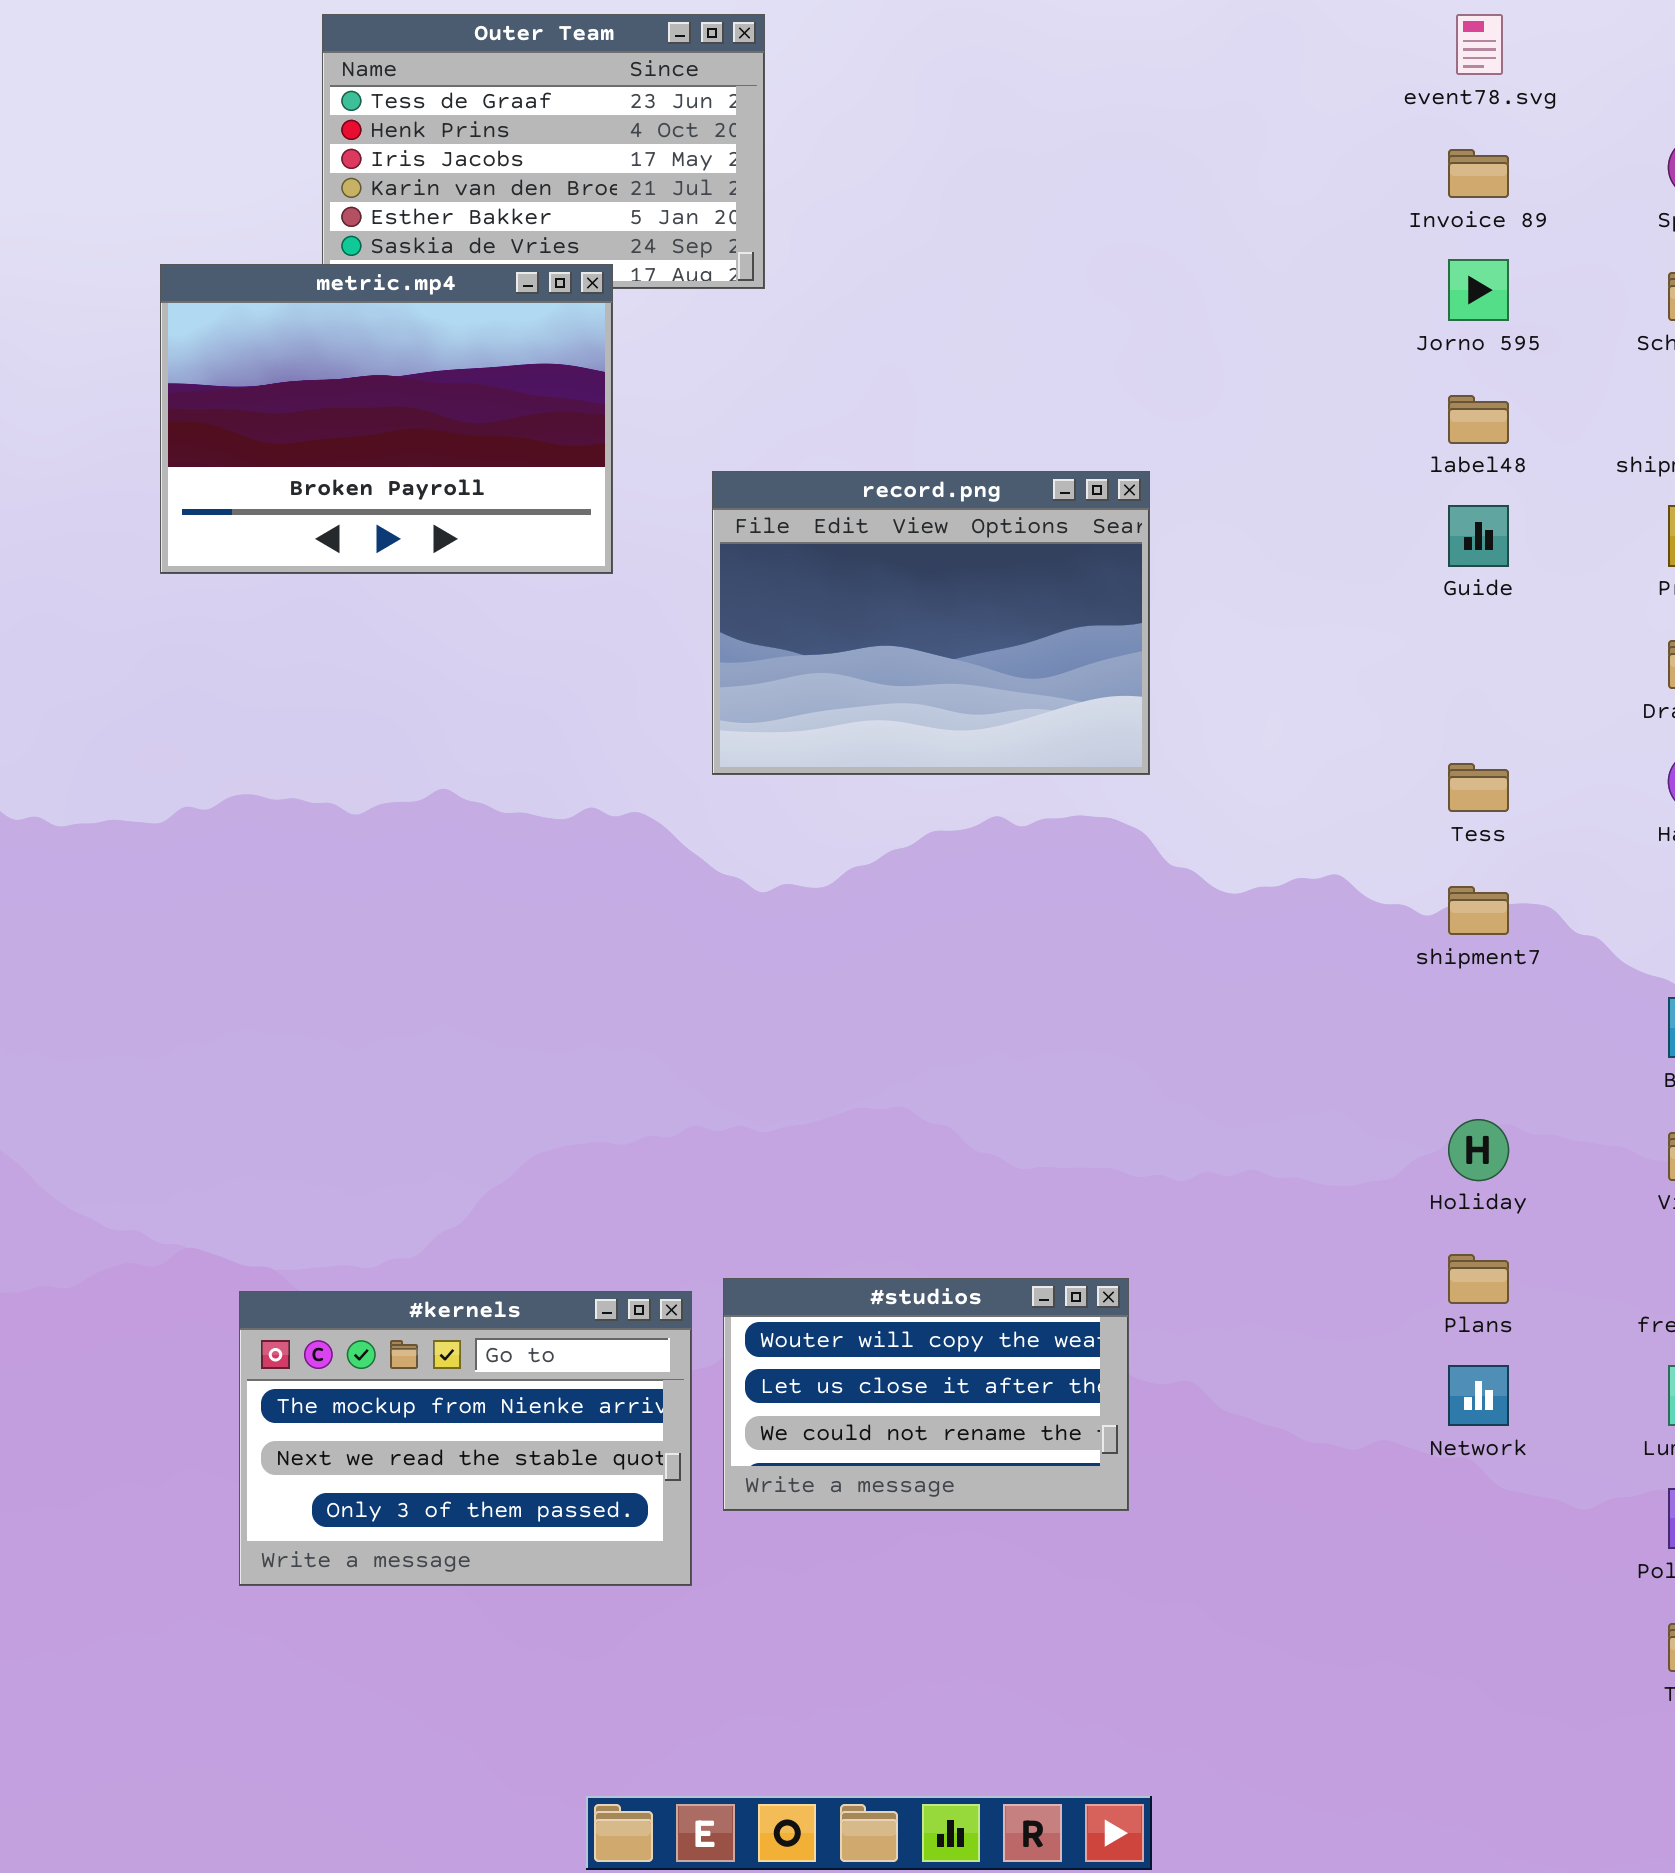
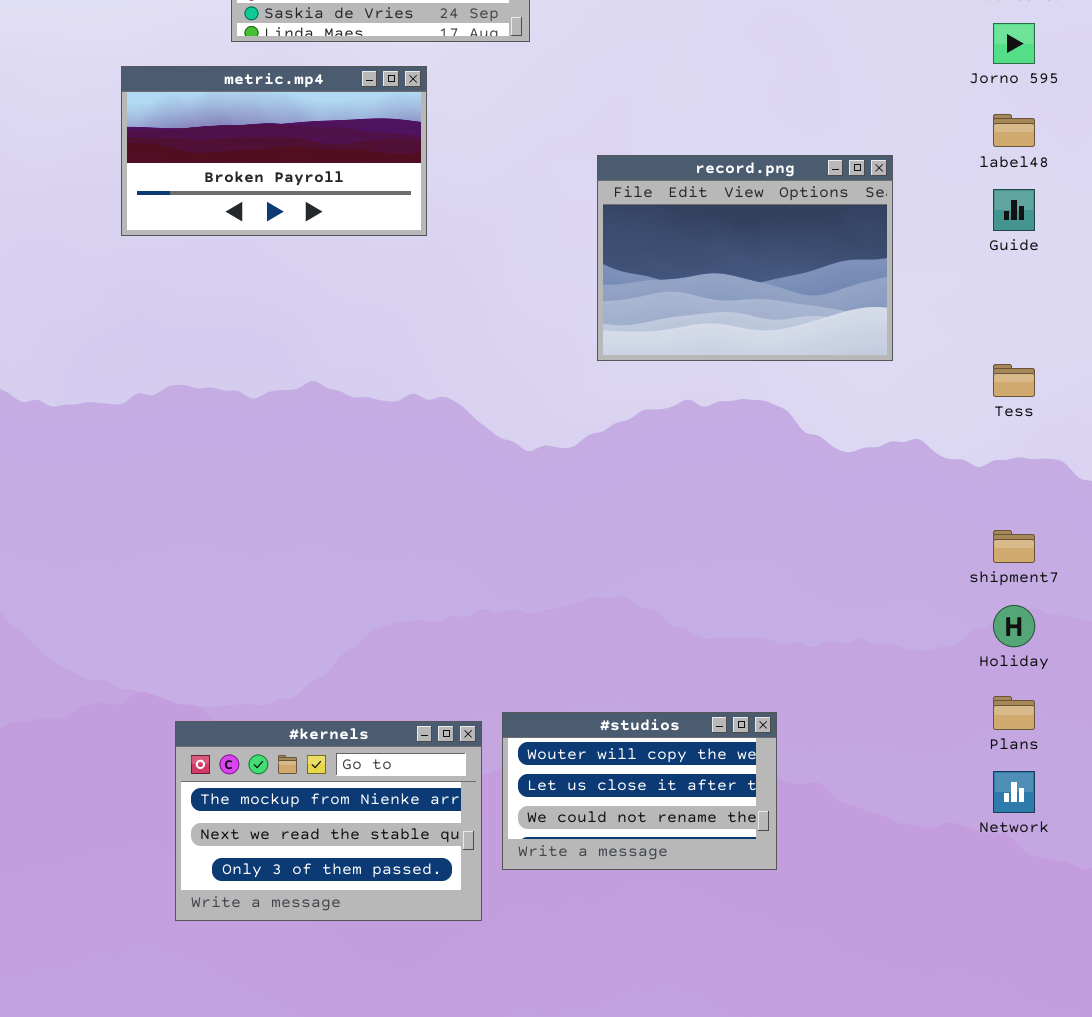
metric.mp4: [160,264,613,574] -> [121,66,427,236], resized
record.png: [712,471,1150,775] -> [597,155,893,361], moved
shipment7: [1448,886,1509,935] -> [993,530,1035,563], moved

